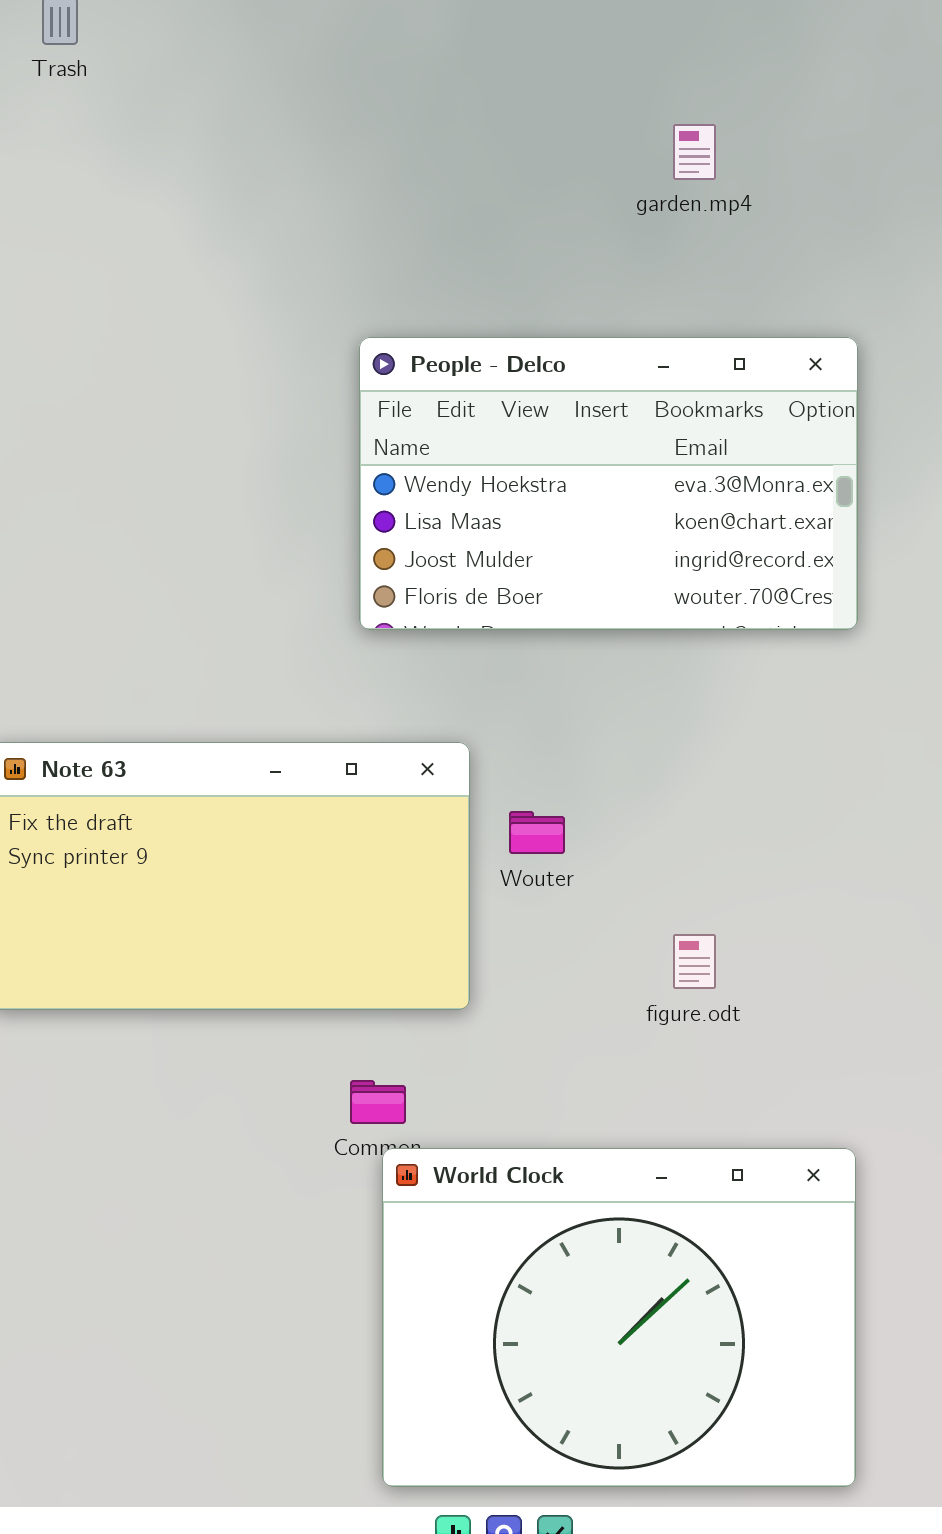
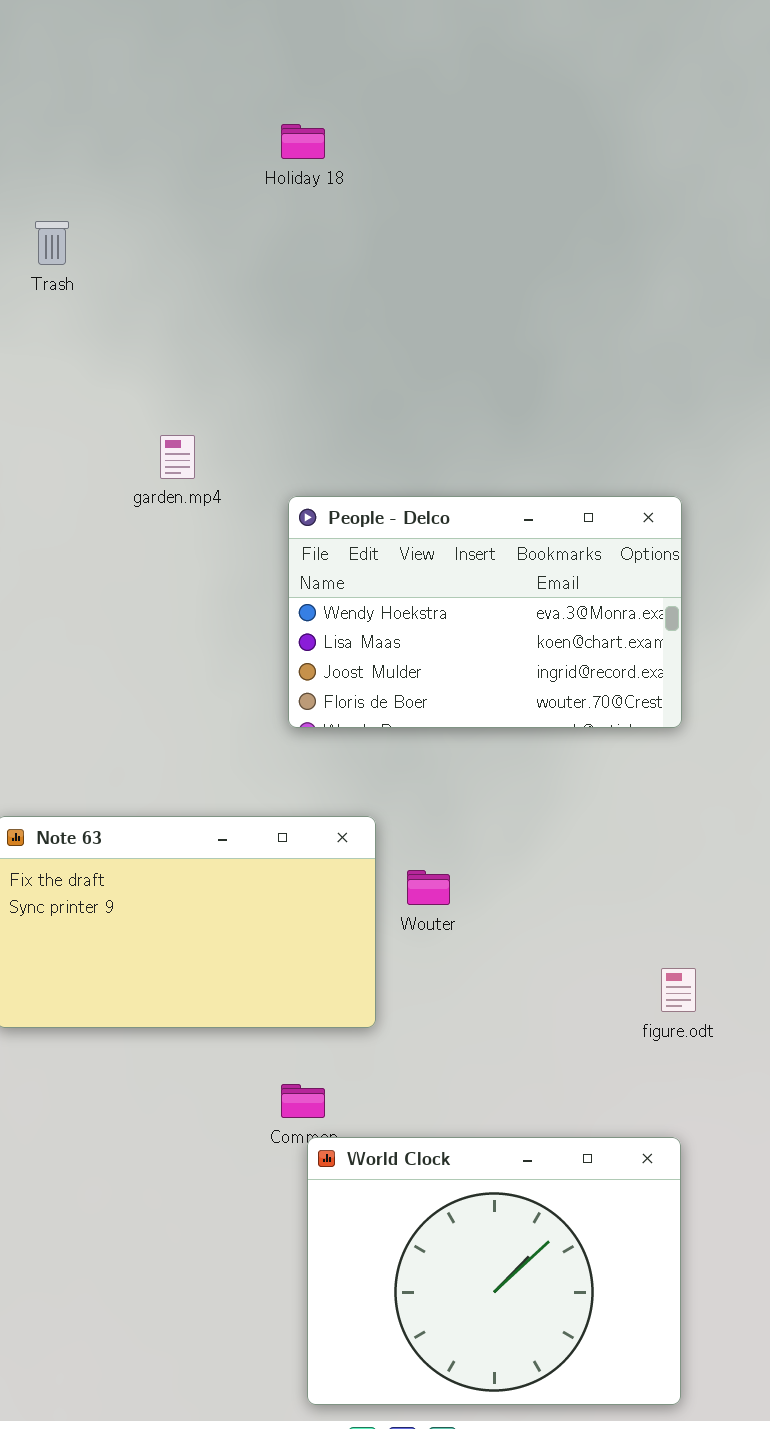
garden.mp4: [673,124,716,180] -> [160,435,195,479], moved
figure.odt: [673,934,716,989] -> [661,968,696,1012], moved

